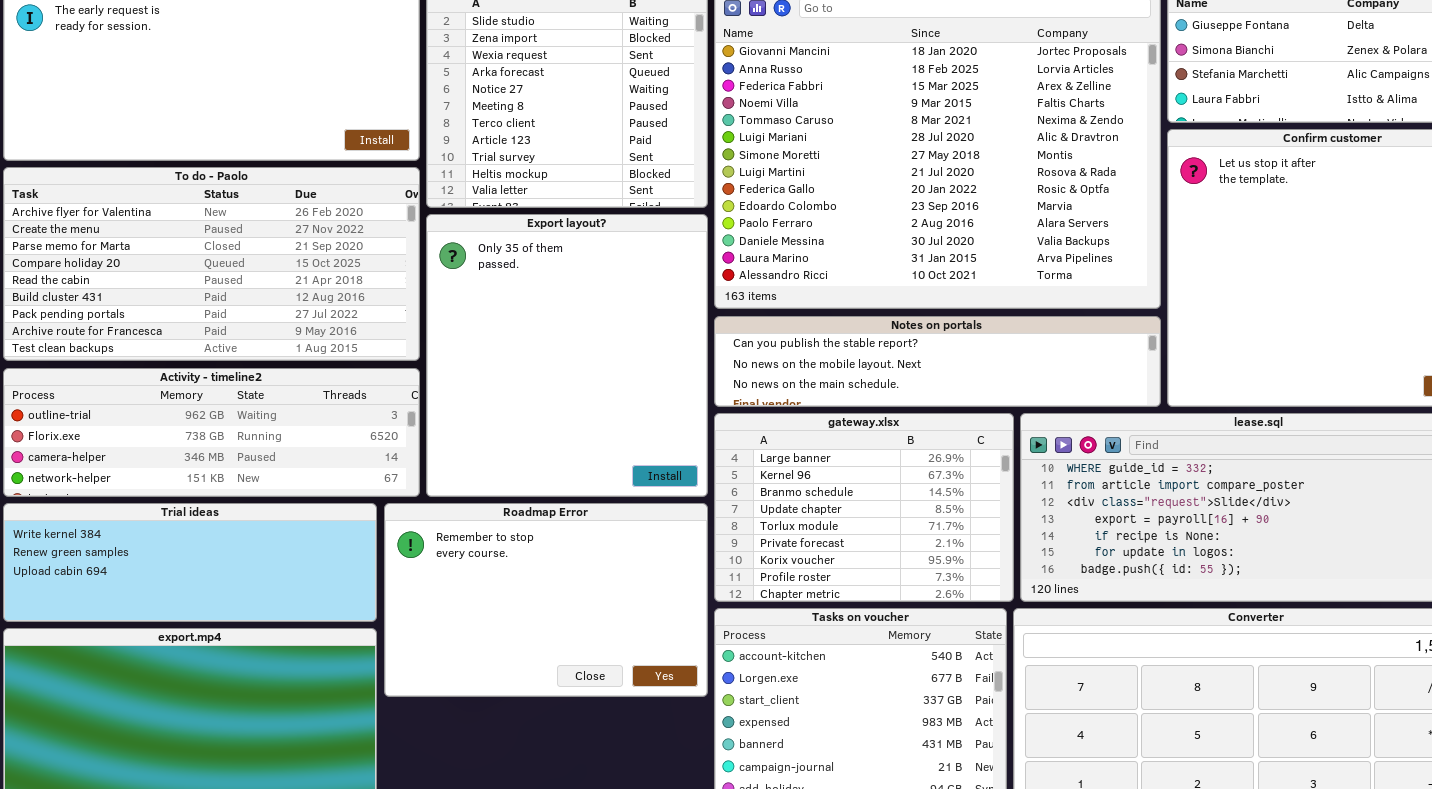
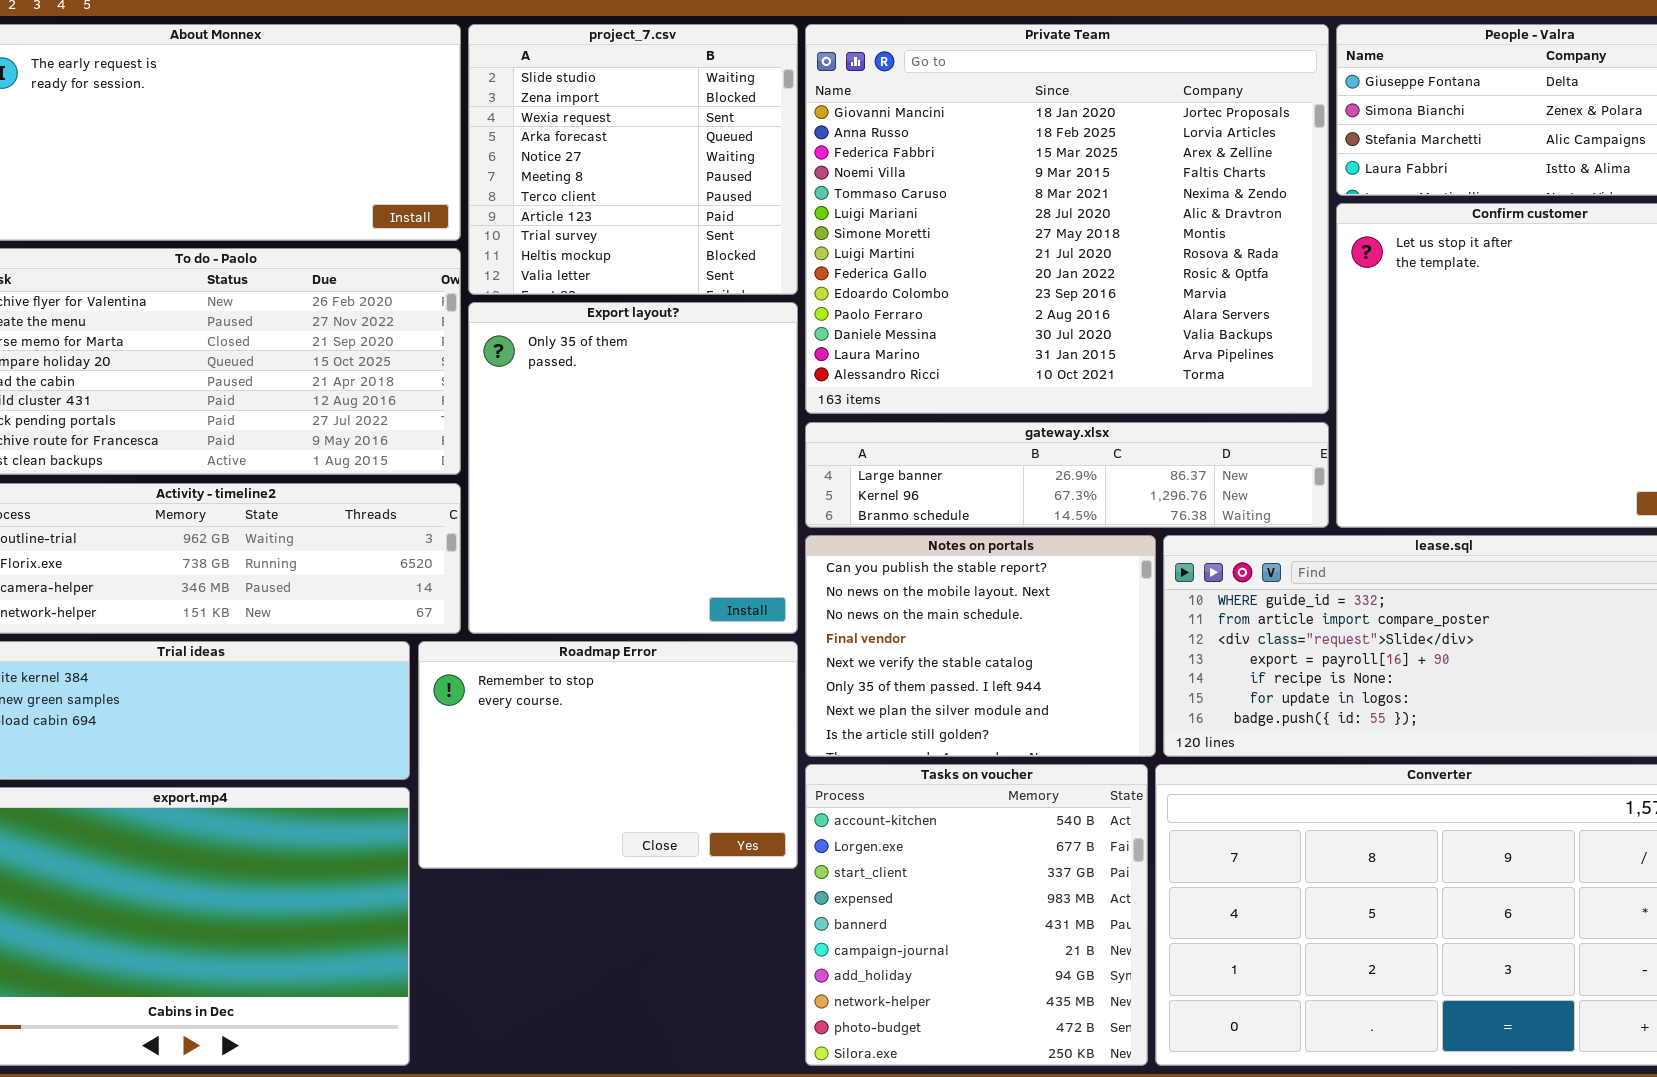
Notes on portals: [714,316,1161,407] -> [805,535,1156,757], moved, resized
gateway.xlsx: [714,413,1014,602] -> [805,422,1329,528], moved, resized

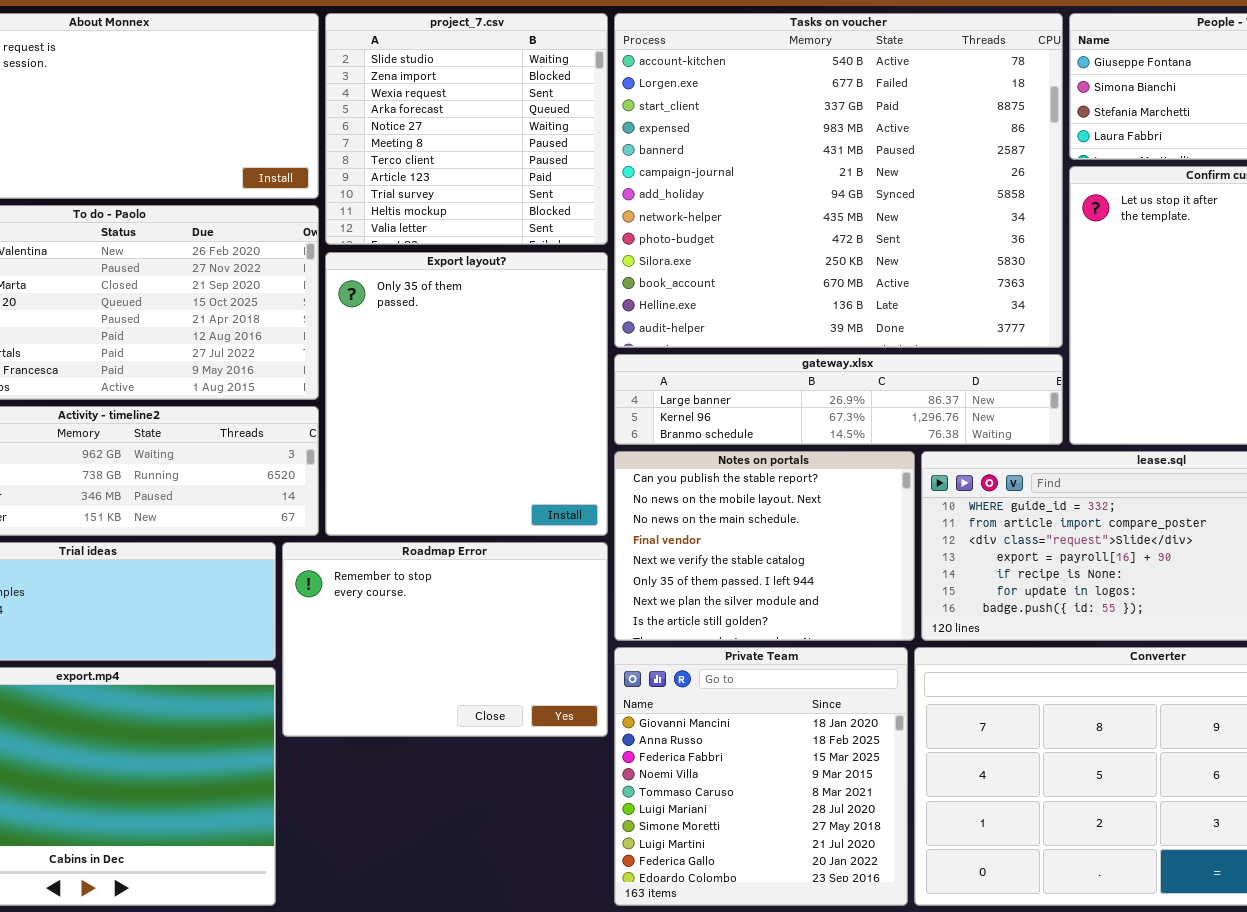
Private Team: [805,24,1329,414] -> [614,647,908,906], moved, resized
Tasks on voucher: [805,764,1148,1066] -> [614,13,1063,348], moved, resized

